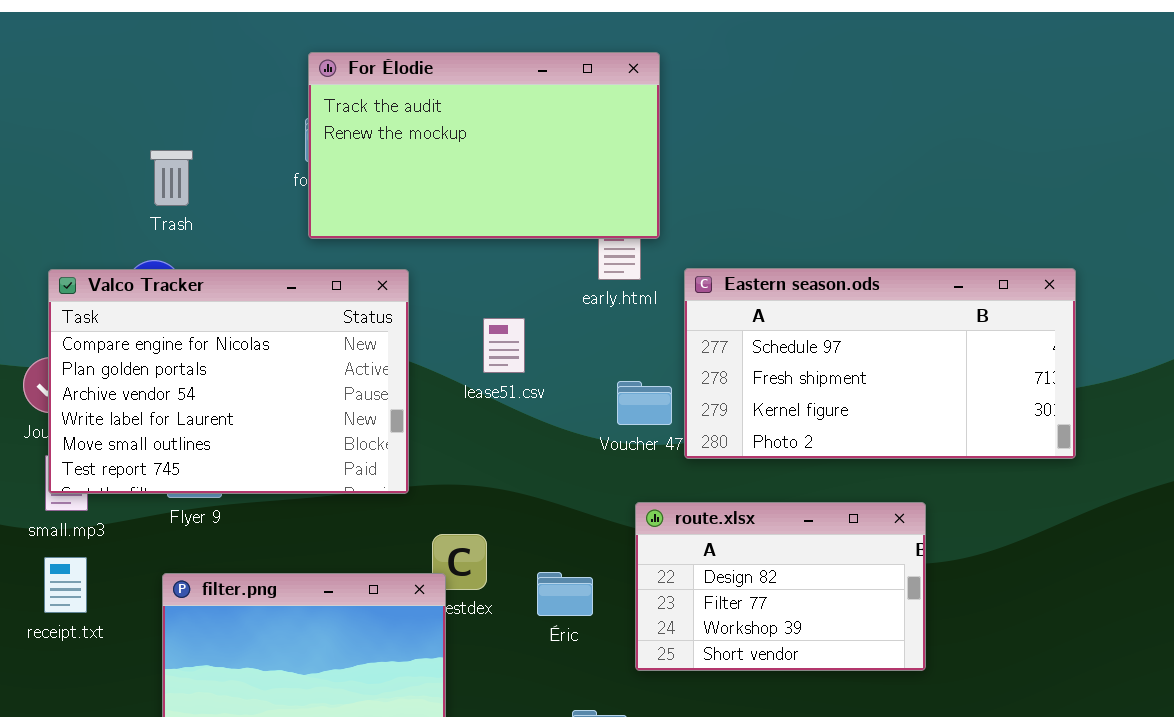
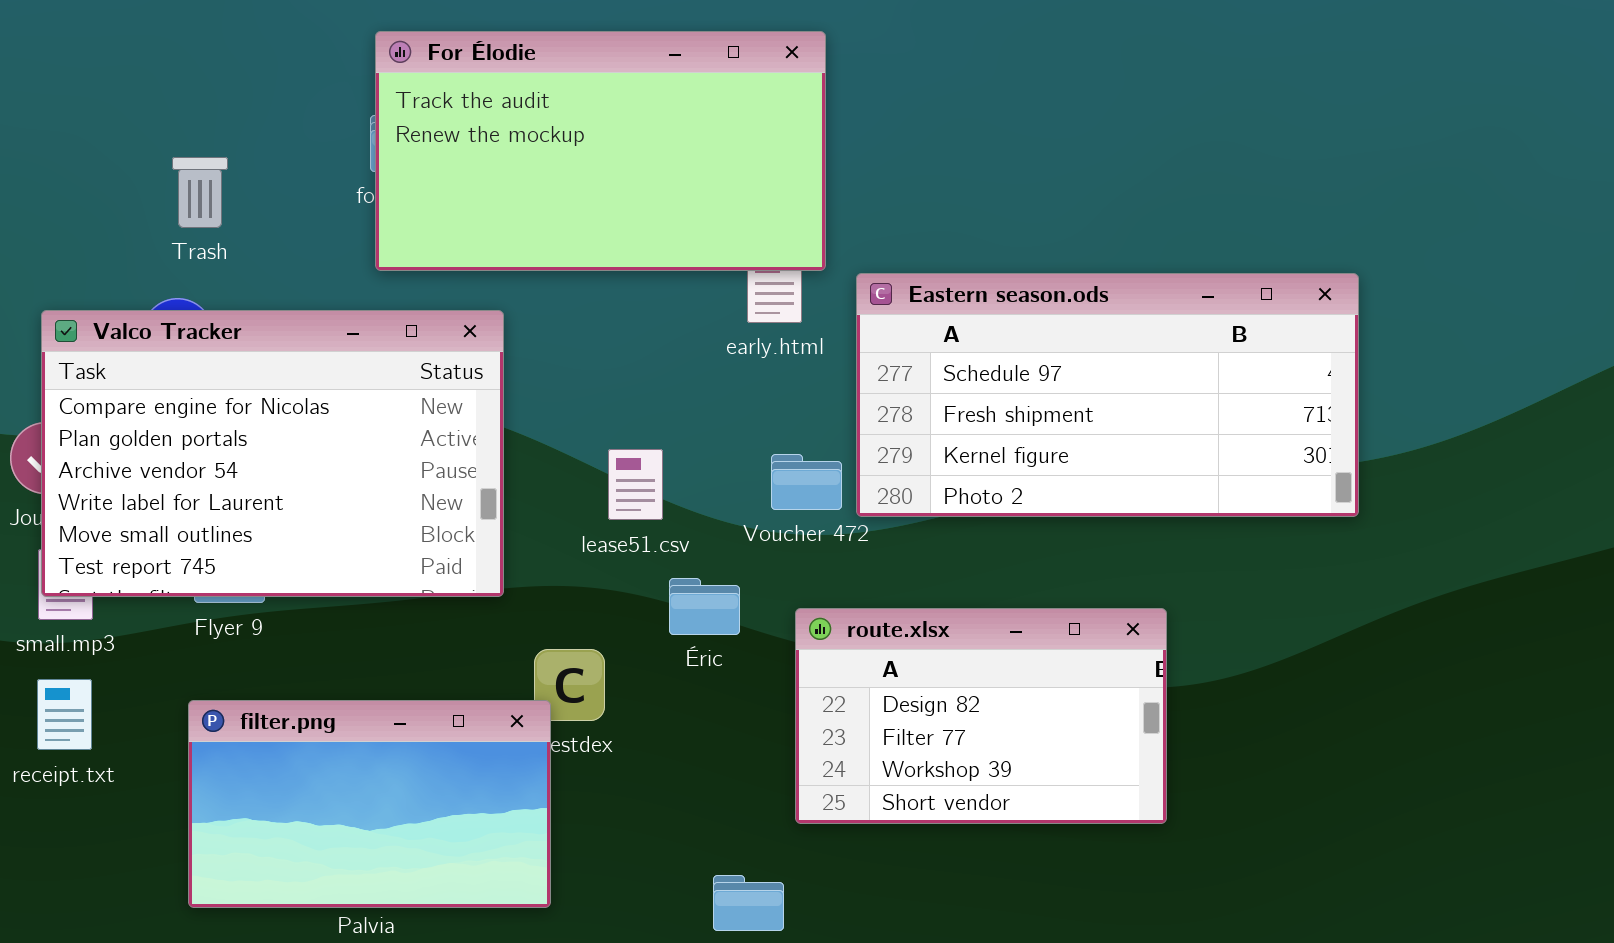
Eastern season.ods: [684,268,1076,459] -> [856,273,1359,517], moved
lease51.csv: [483,318,525,373] -> [608,449,663,520], moved
Éric: [537,572,593,616] -> [669,578,740,635], moved

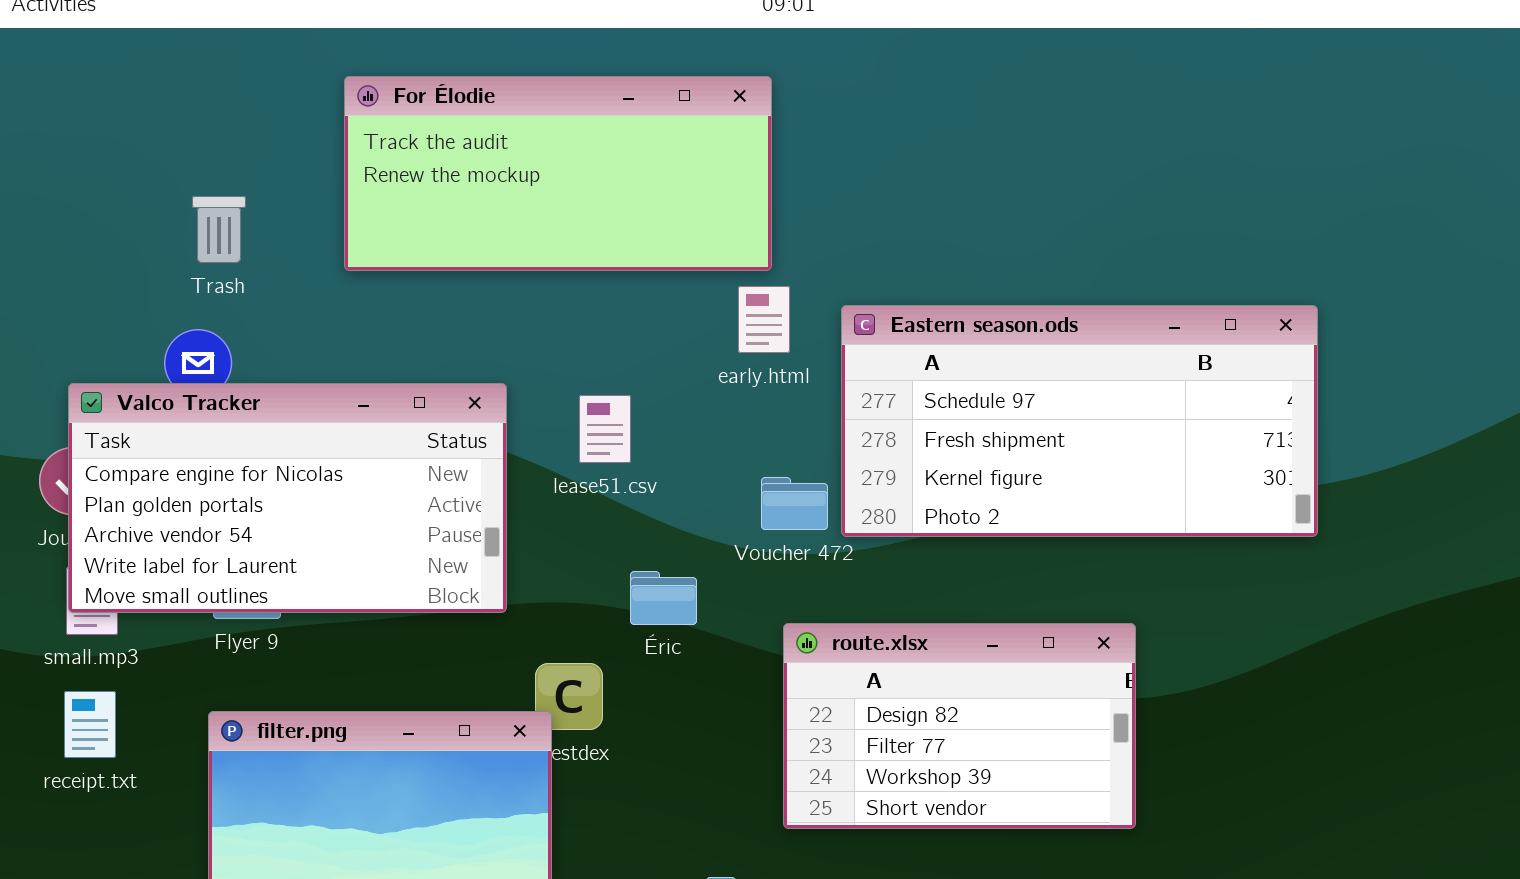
For Élodie: [375,31,826,271] -> [344,76,772,271], moved, resized
Valco Tracker: [41,310,504,597] -> [68,383,507,613], resized
lease51.csv: [608,449,663,520] -> [579,395,631,463], moved
Éric: [669,578,740,635] -> [630,571,697,625], moved

